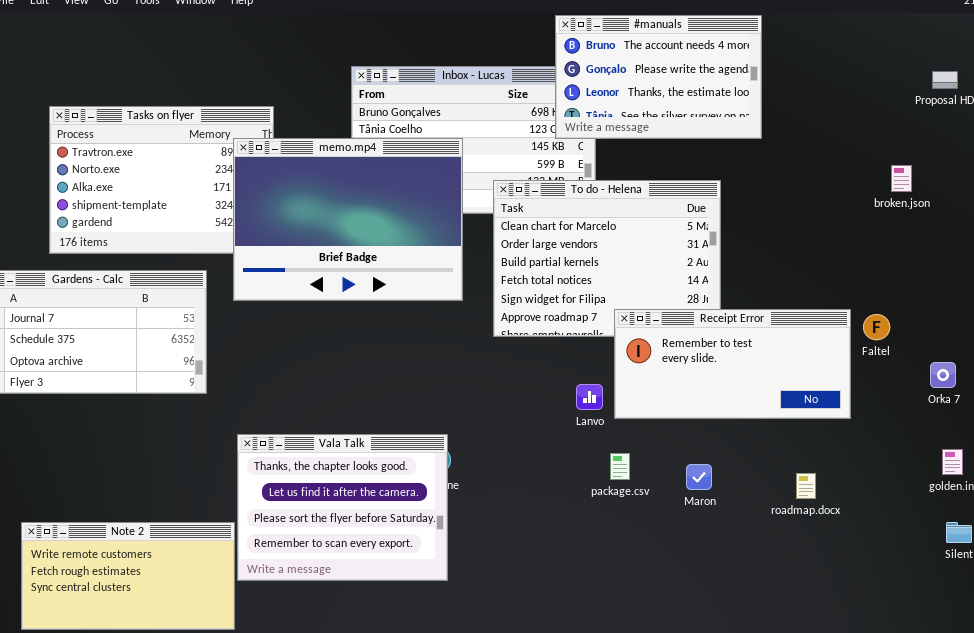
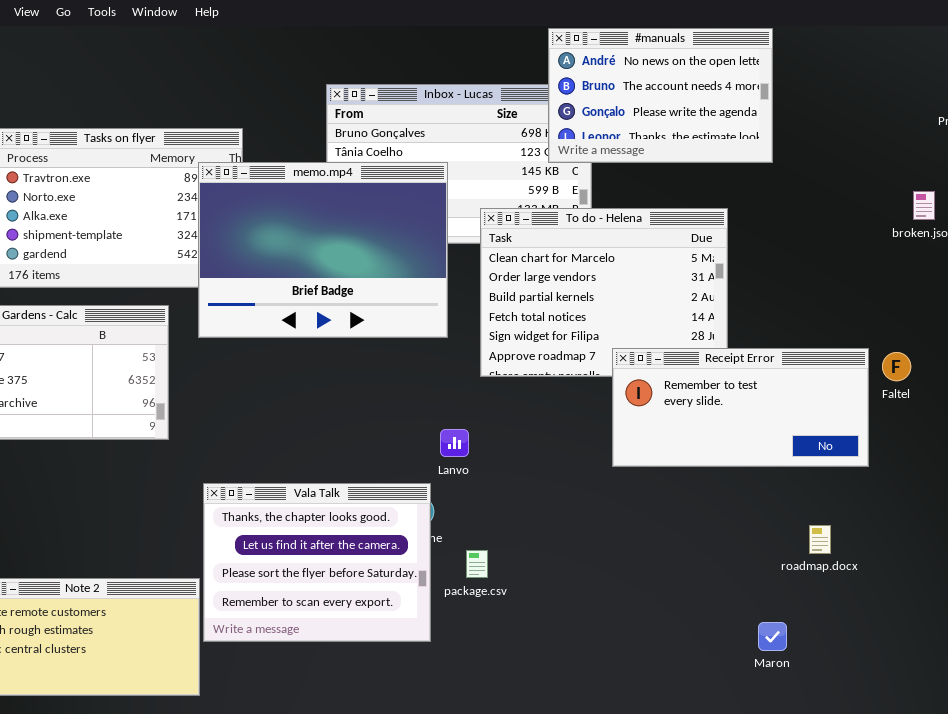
#manuals: [555,15,762,139] -> [548,28,773,163], scrolled up 1 row
Lanvo: [576,384,603,410] -> [440,429,469,457], moved
package.csv: [610,453,630,480] -> [466,550,488,578], moved
Maron: [686,464,712,490] -> [758,622,787,651], moved

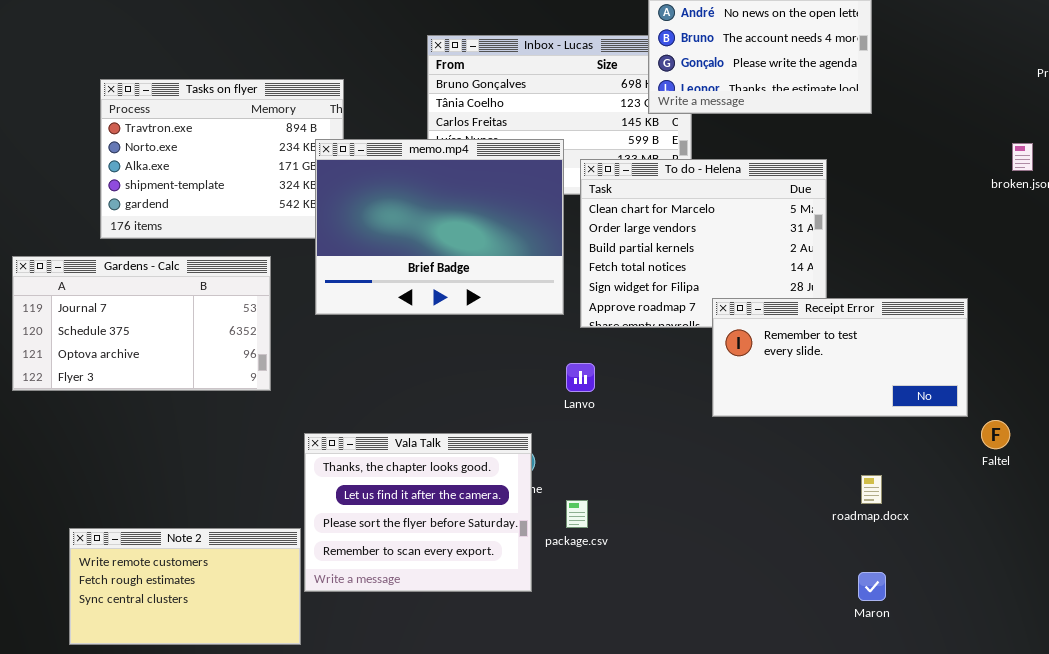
memo.mp4: [198,162,448,338] -> [315,139,564,315], moved
Faltel: [882,352,911,381] -> [981,420,1010,449], moved
Lanvo: [440,429,469,457] -> [566,363,595,392], moved
roadmap.docx: [809,525,831,554] -> [861,475,882,504], moved

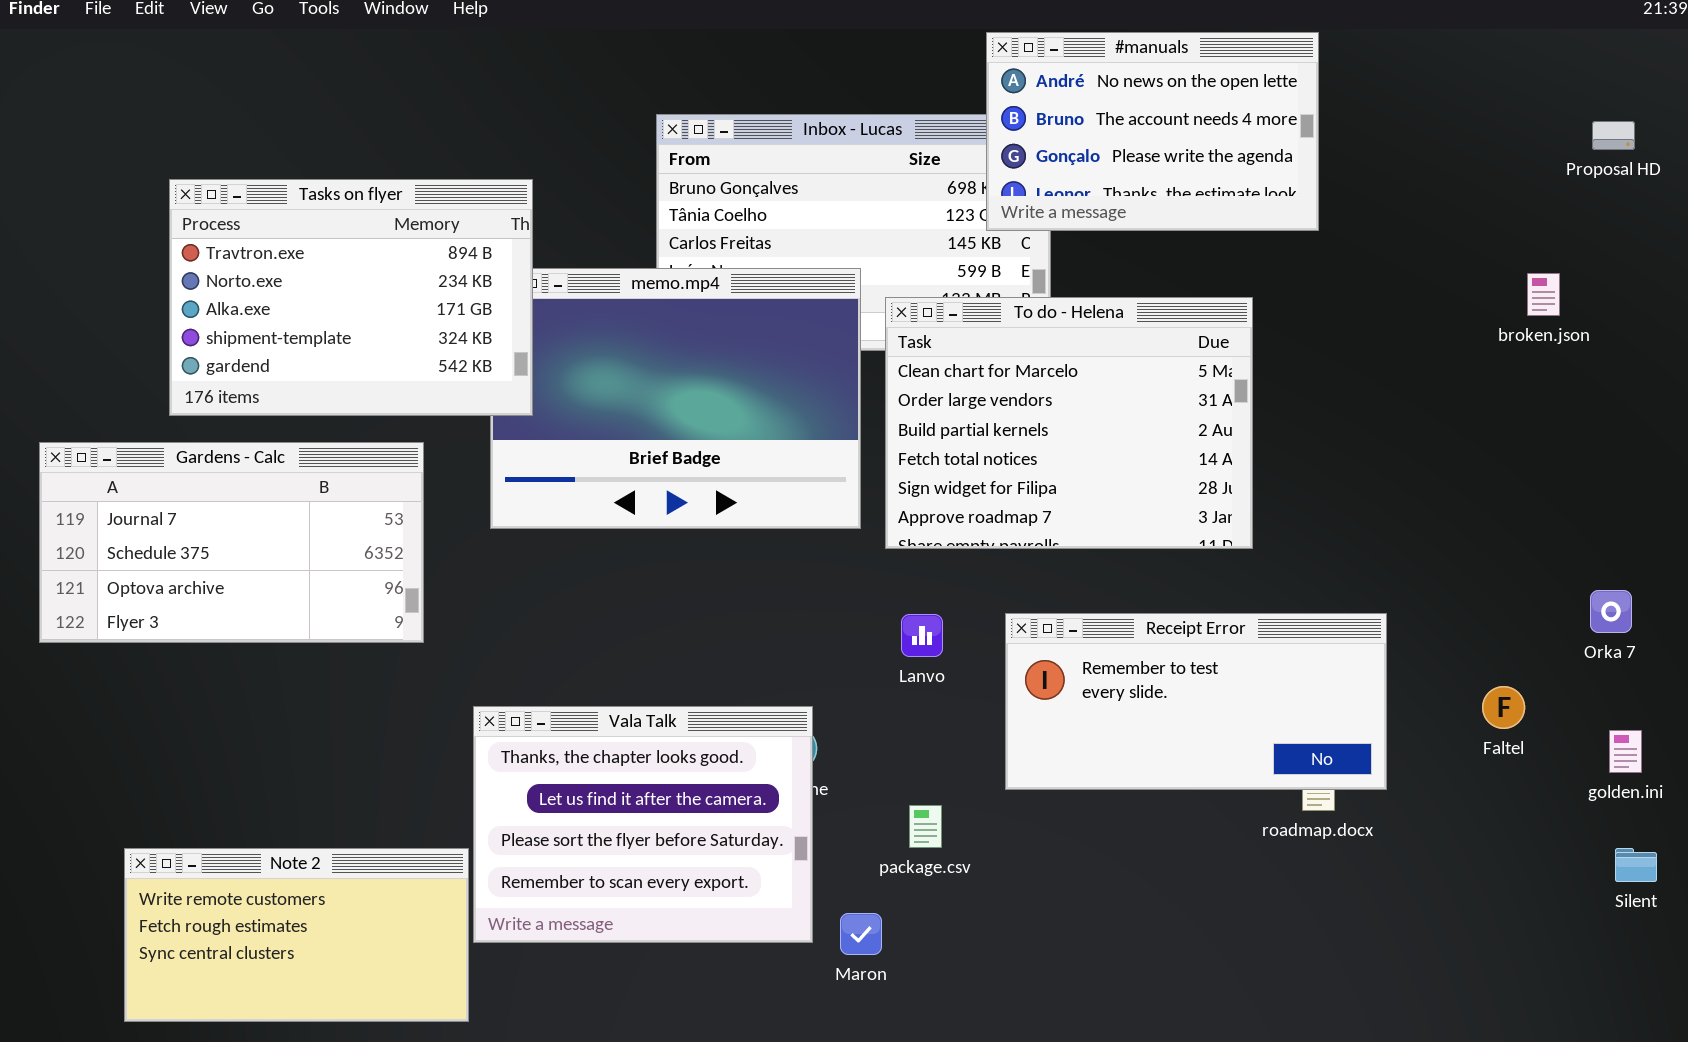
Tasks on flyer: [100,79,344,239] -> [169,179,533,416], raised
Receipt Error: [712,298,968,417] -> [1005,613,1387,790], moved
Lanvo: [566,363,595,392] -> [901,614,943,657], moved
package.csv: [566,500,588,528] -> [909,805,942,848], moved
Maron: [858,572,886,601] -> [840,913,882,955], moved

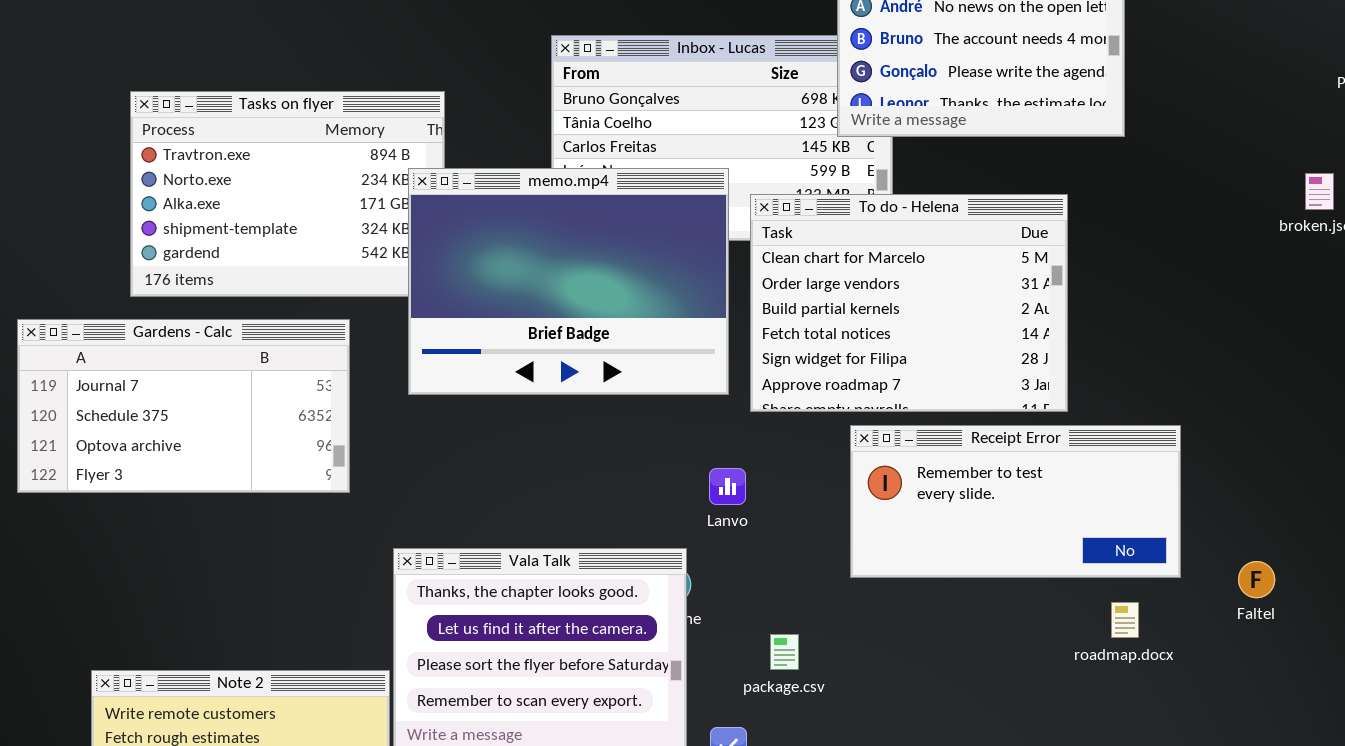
memo.mp4: [490,268,861,529] -> [408,168,729,395], raised
Receipt Error: [1005,613,1387,790] -> [850,425,1181,578], moved
Lanvo: [901,614,943,657] -> [709,468,746,505], moved
Faltel: [1482,686,1525,729] -> [1238,561,1275,598], moved

